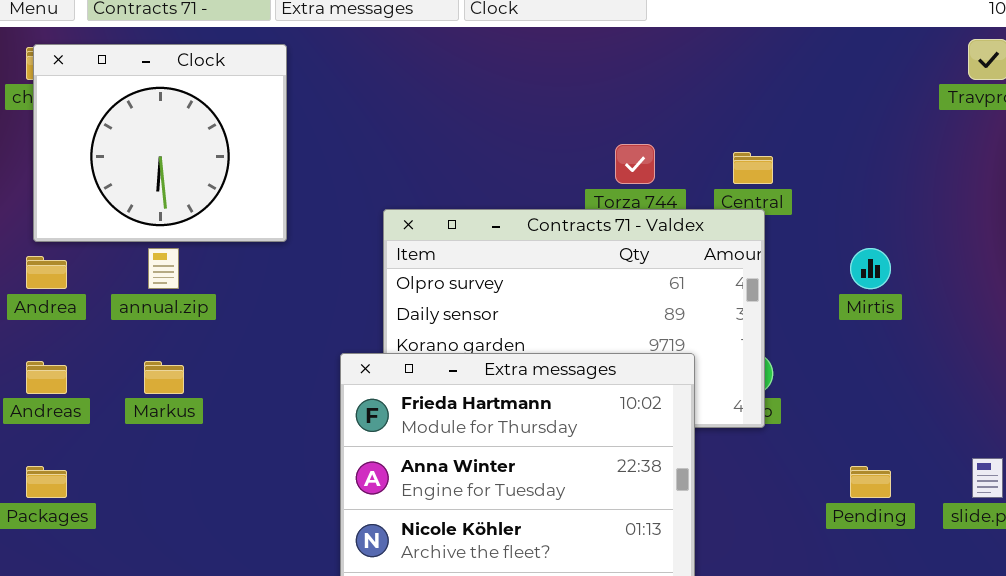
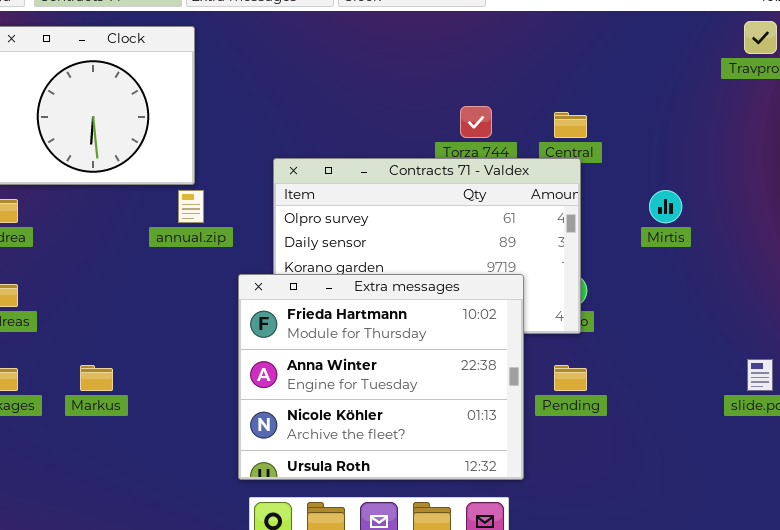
annual.zip: [148,248,179,289] -> [178,190,204,223], moved
Markus: [144,361,184,394] -> [80,365,113,391], moved
Pending: [850,466,891,498] -> [554,365,587,391], moved

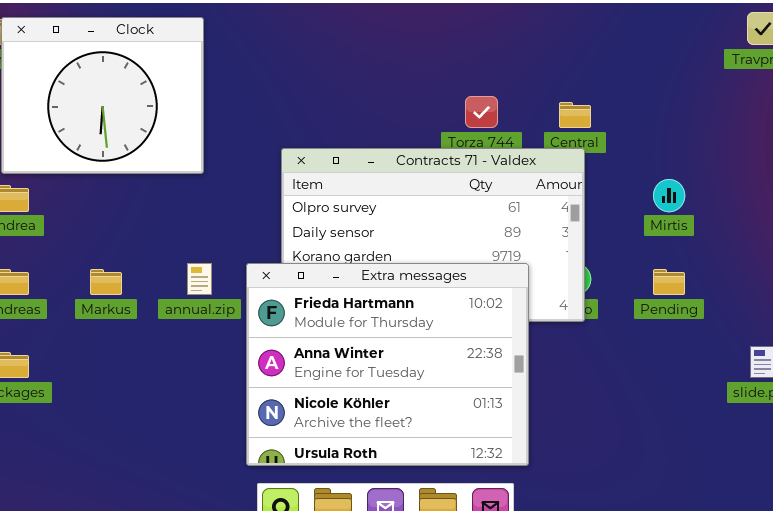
annual.zip: [178,190,204,223] -> [187,263,212,295], moved
Markus: [80,365,113,391] -> [90,269,122,295], moved
Pending: [554,365,587,391] -> [653,269,685,295], moved

